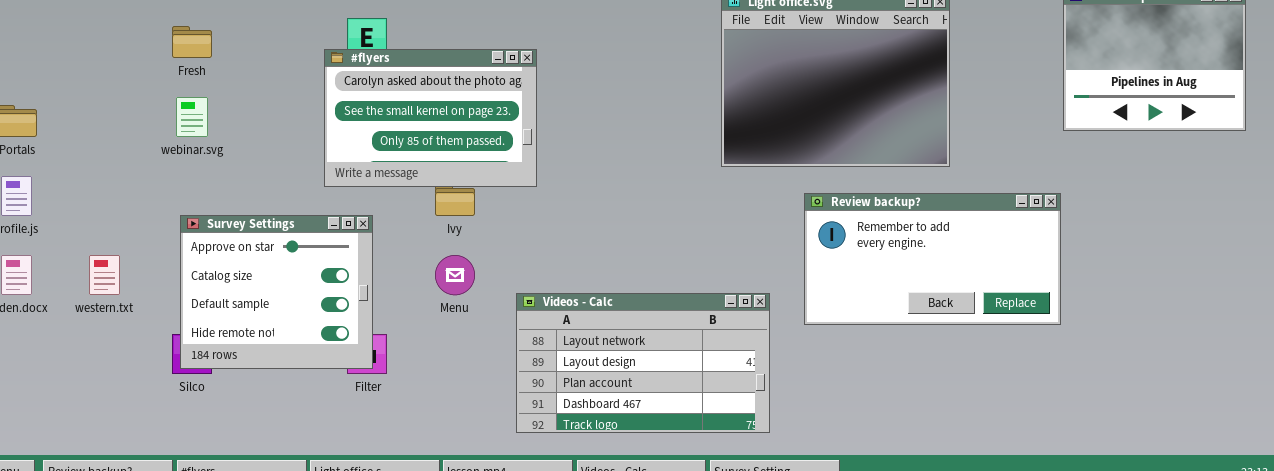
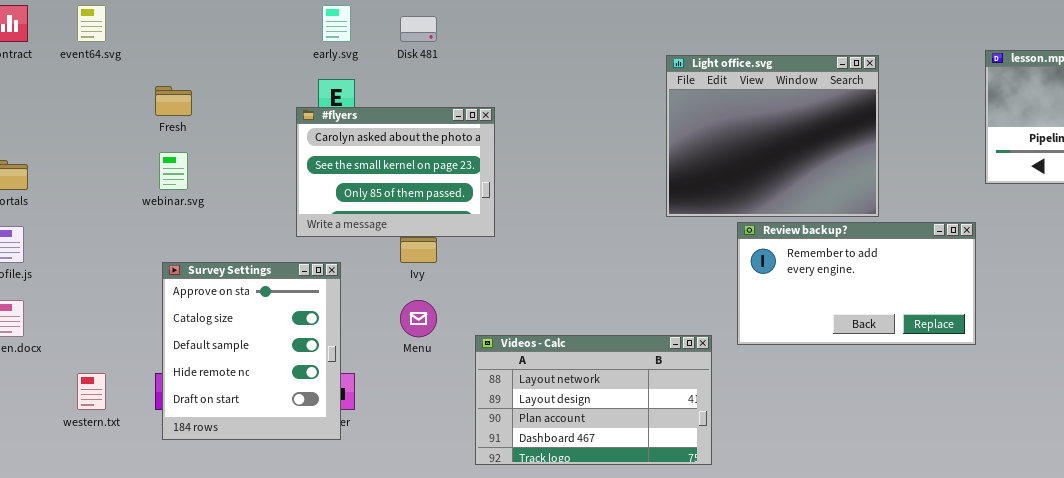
Review backup?: [804,193,1061,325] -> [737,222,976,345], moved
Survey Settings: [180,215,373,369] -> [162,262,341,440], resized
western.txt: [89,255,120,295] -> [77,373,106,410], moved

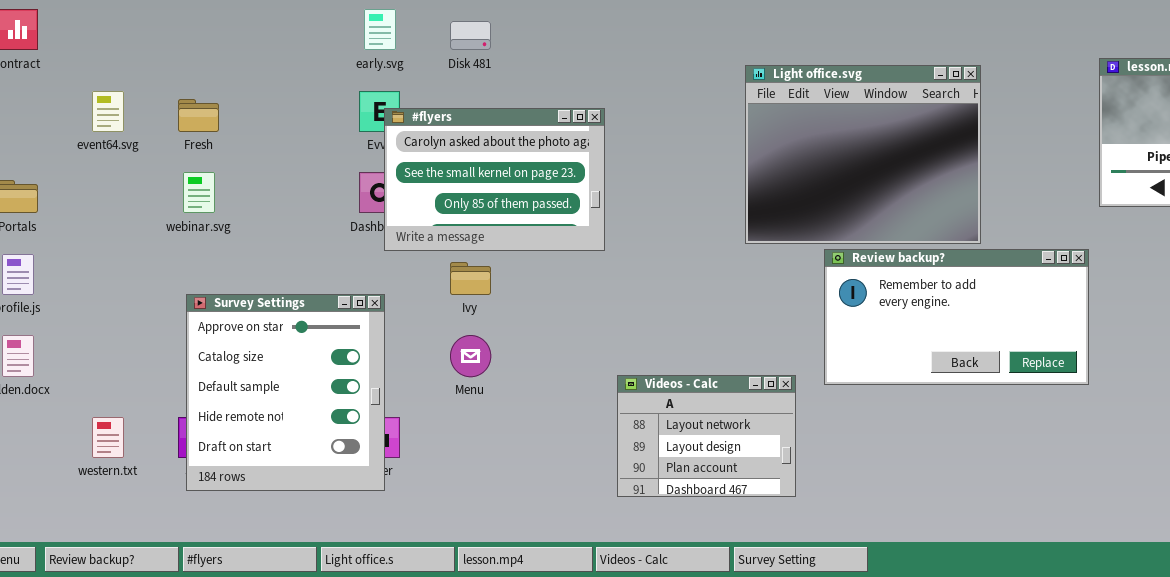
event64.svg: [77,5,106,42] -> [92,91,124,132], moved
#flyers: [296,107,495,237] -> [384,108,605,251], moved
Videos - Calc: [475,335,712,465] -> [617,375,796,497], resized

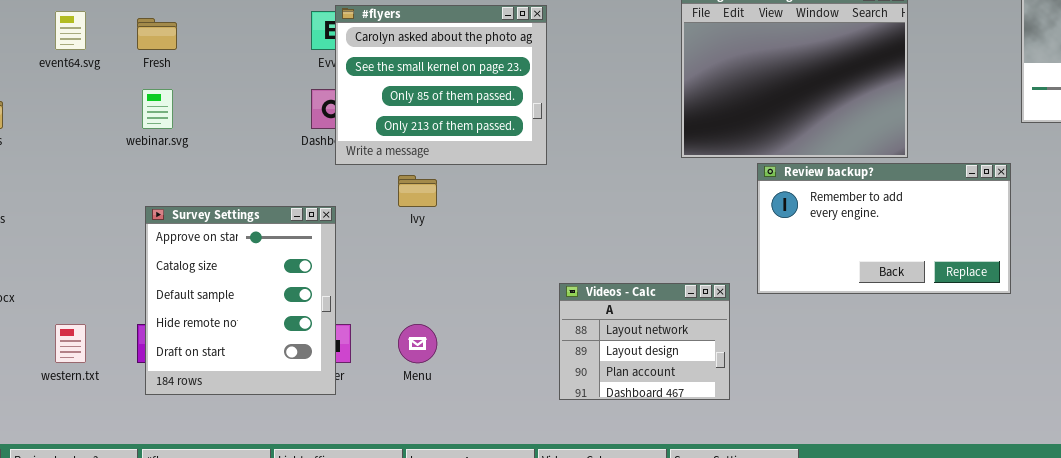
#flyers: [384,108,605,251] -> [335,5,547,165], resized
Menu: [450,335,491,377] -> [398,324,437,363], moved

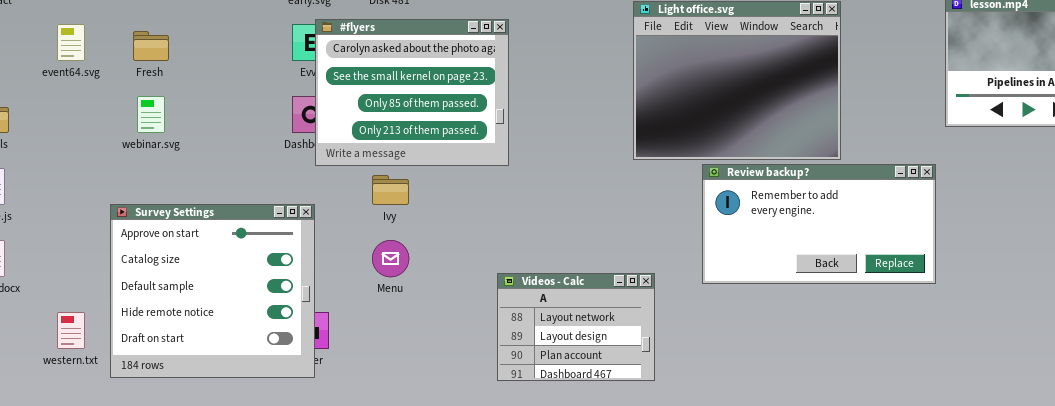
Survey Settings: [145,206,336,395] -> [110,204,315,378], resized
Videos - Calc: [559,283,730,400] -> [497,273,655,381], moved
Menu: [398,324,437,363] -> [372,240,409,277], moved

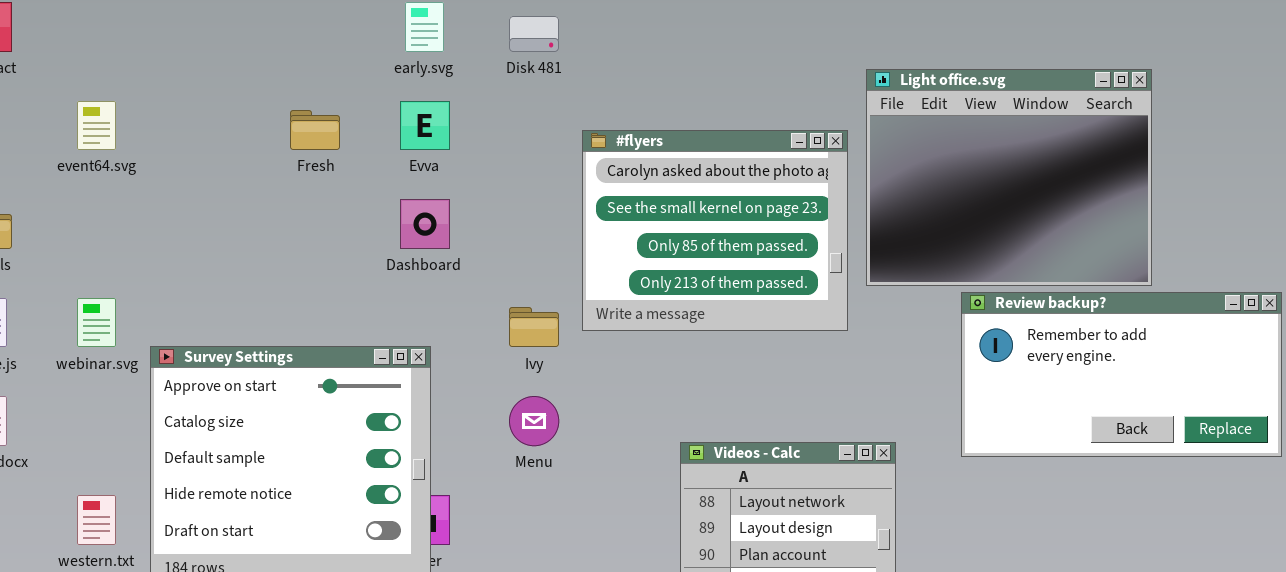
#flyers: [315,19,509,166] -> [582,130,848,331], moved
Fresh: [133,31,169,61] -> [290,110,340,150], moved
webinar.svg: [137,96,165,133] -> [77,298,116,347], moved

